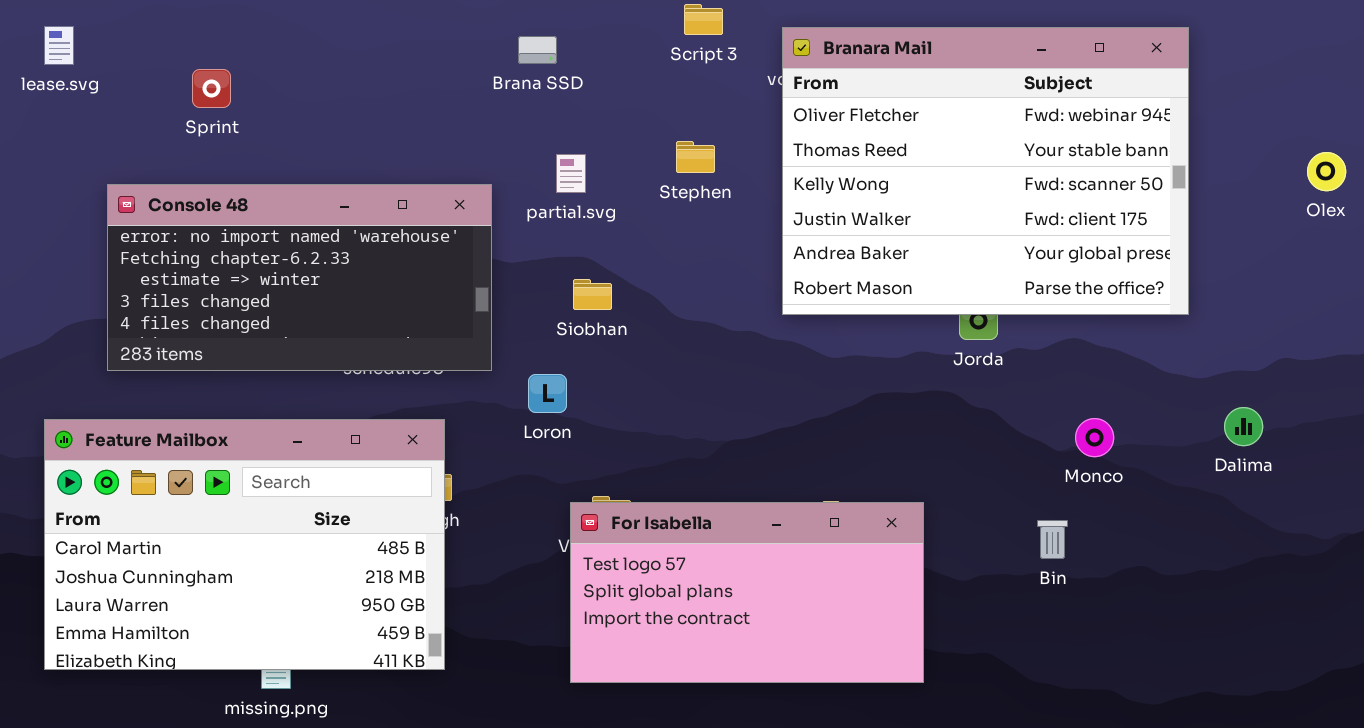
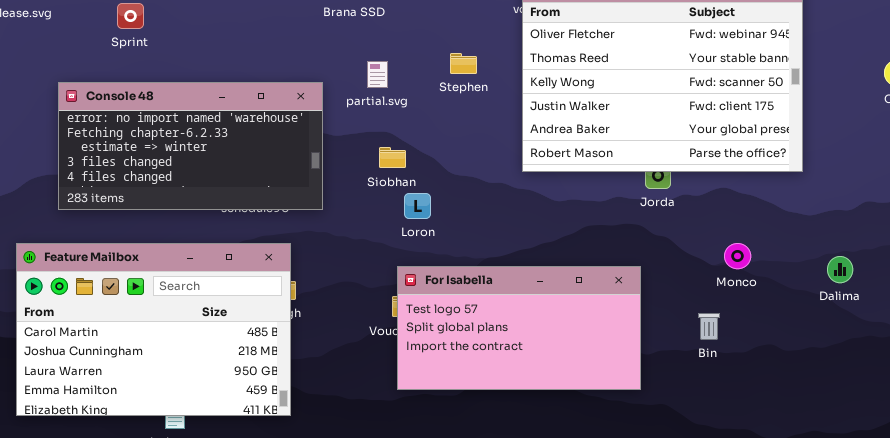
Loron: [528,374,567,413] -> [404,193,431,219], moved
Dalima: [1224,407,1263,446] -> [827,256,853,283], moved
For Isabella: [570,502,924,683] -> [397,266,641,390], moved

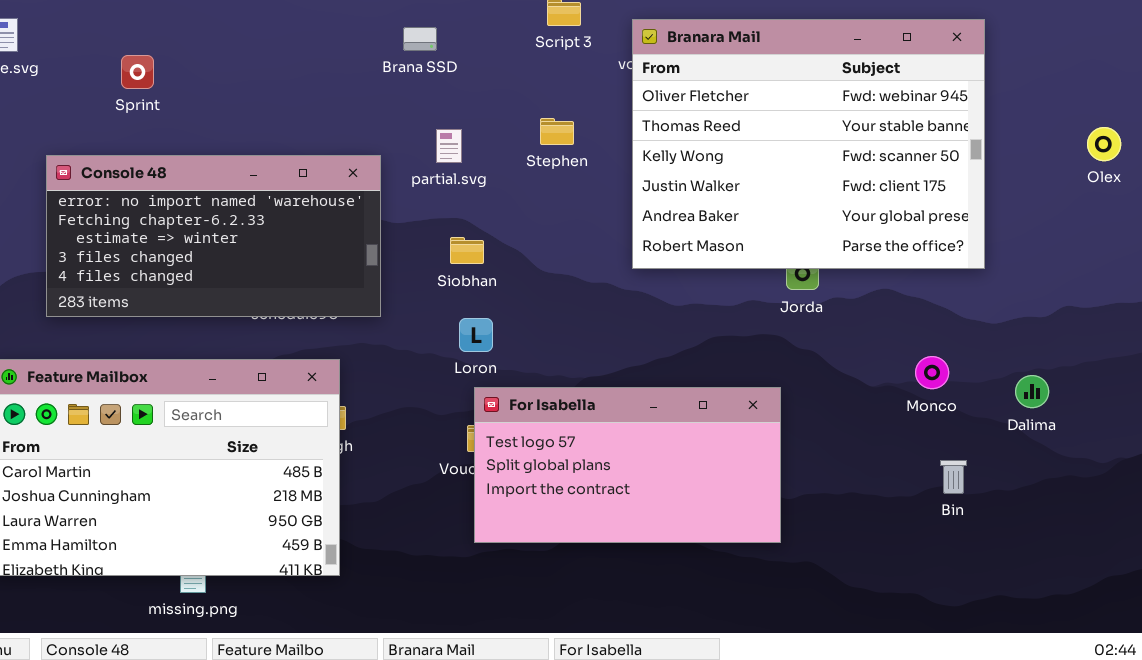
Loron: [404,193,431,219] -> [459,318,493,352], moved
Monco: [724,243,751,269] -> [915,356,949,389], moved
Bin: [698,313,720,340] -> [940,460,967,494], moved

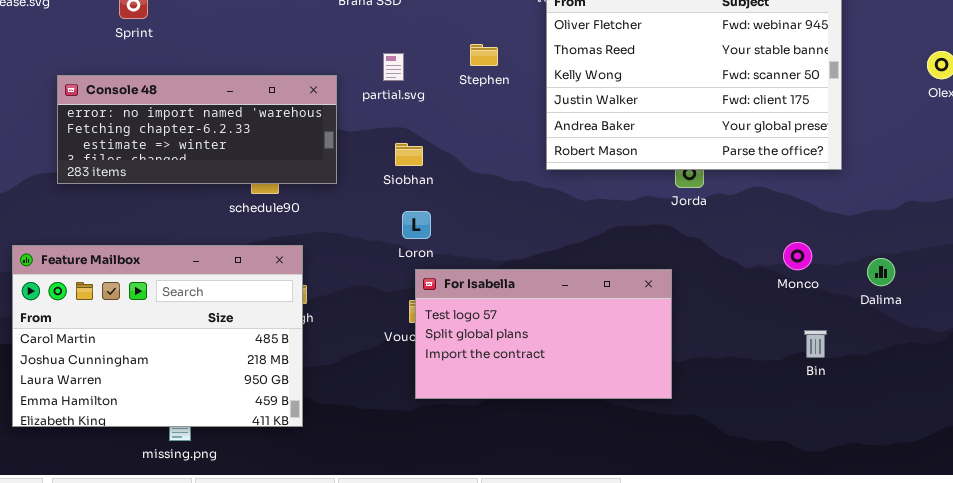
Console 48: [46,155,381,317] -> [57,75,337,184], resized

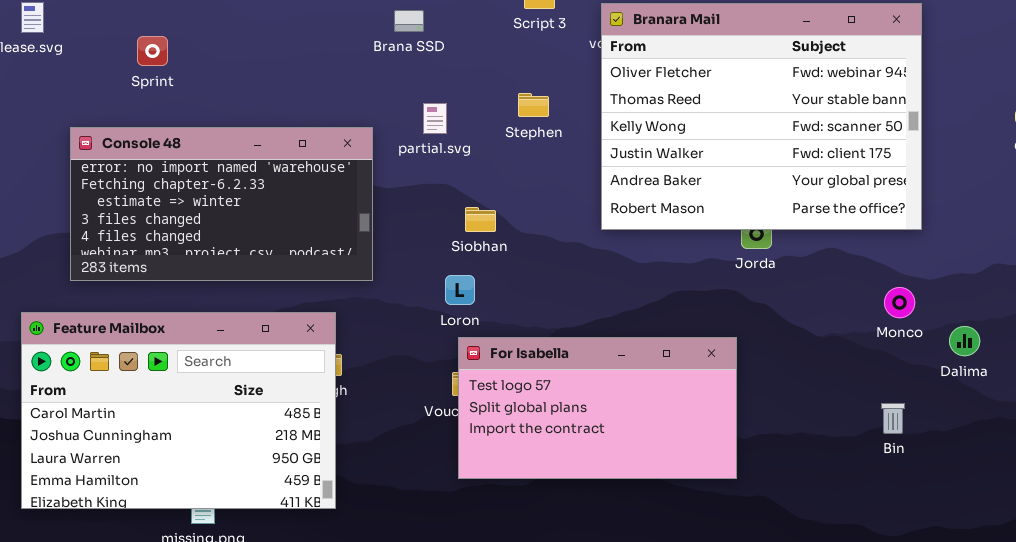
Console 48: [57,75,337,184] -> [70,127,373,281], resized
Siobhan: [395,143,423,166] -> [465,207,496,232], moved
Monco: [783,242,812,270] -> [884,287,915,318], moved

